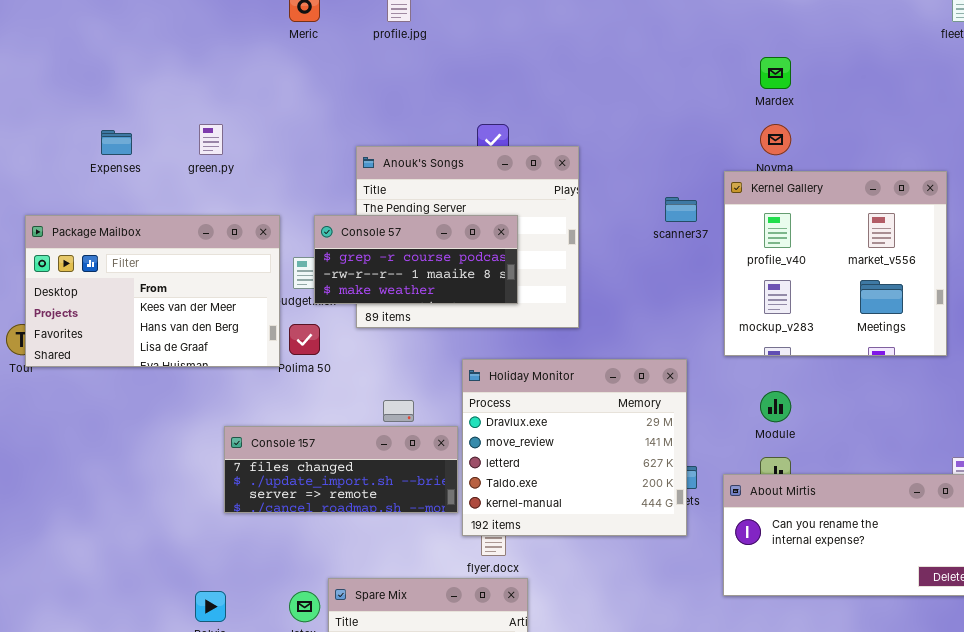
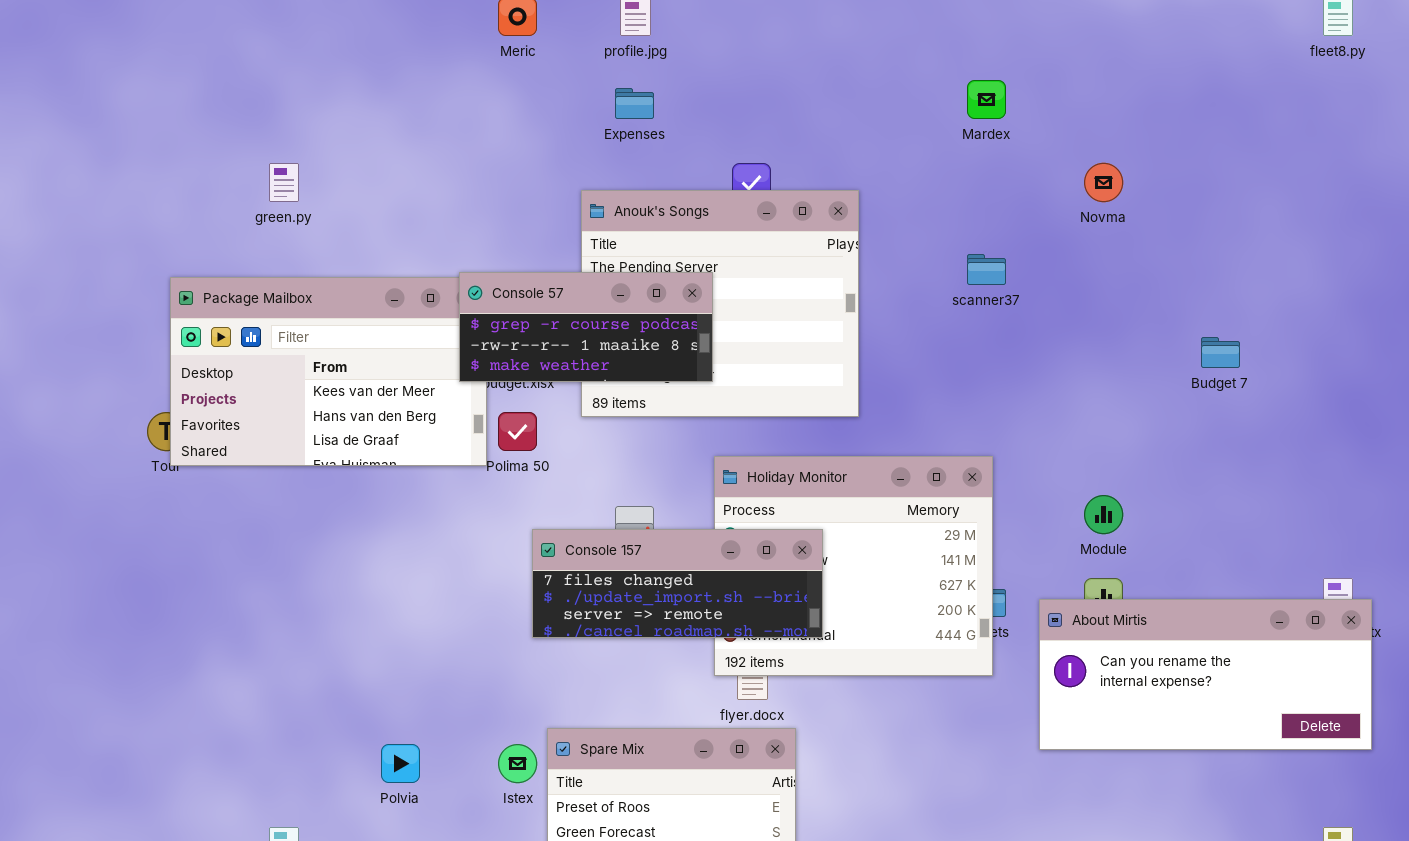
Mardex: [760,57,791,89] -> [967,80,1006,119], moved
green.py: [199,124,223,155] -> [269,163,299,202], moved
Expenses: [101,130,132,155] -> [615,88,654,119], moved
Kernel Gallery: [724,171,947,356] -> none, closed
Console 57: [314,215,518,304] -> [459,272,713,382], moved
Console 157: [224,426,458,513] -> [532,529,823,638], moved

